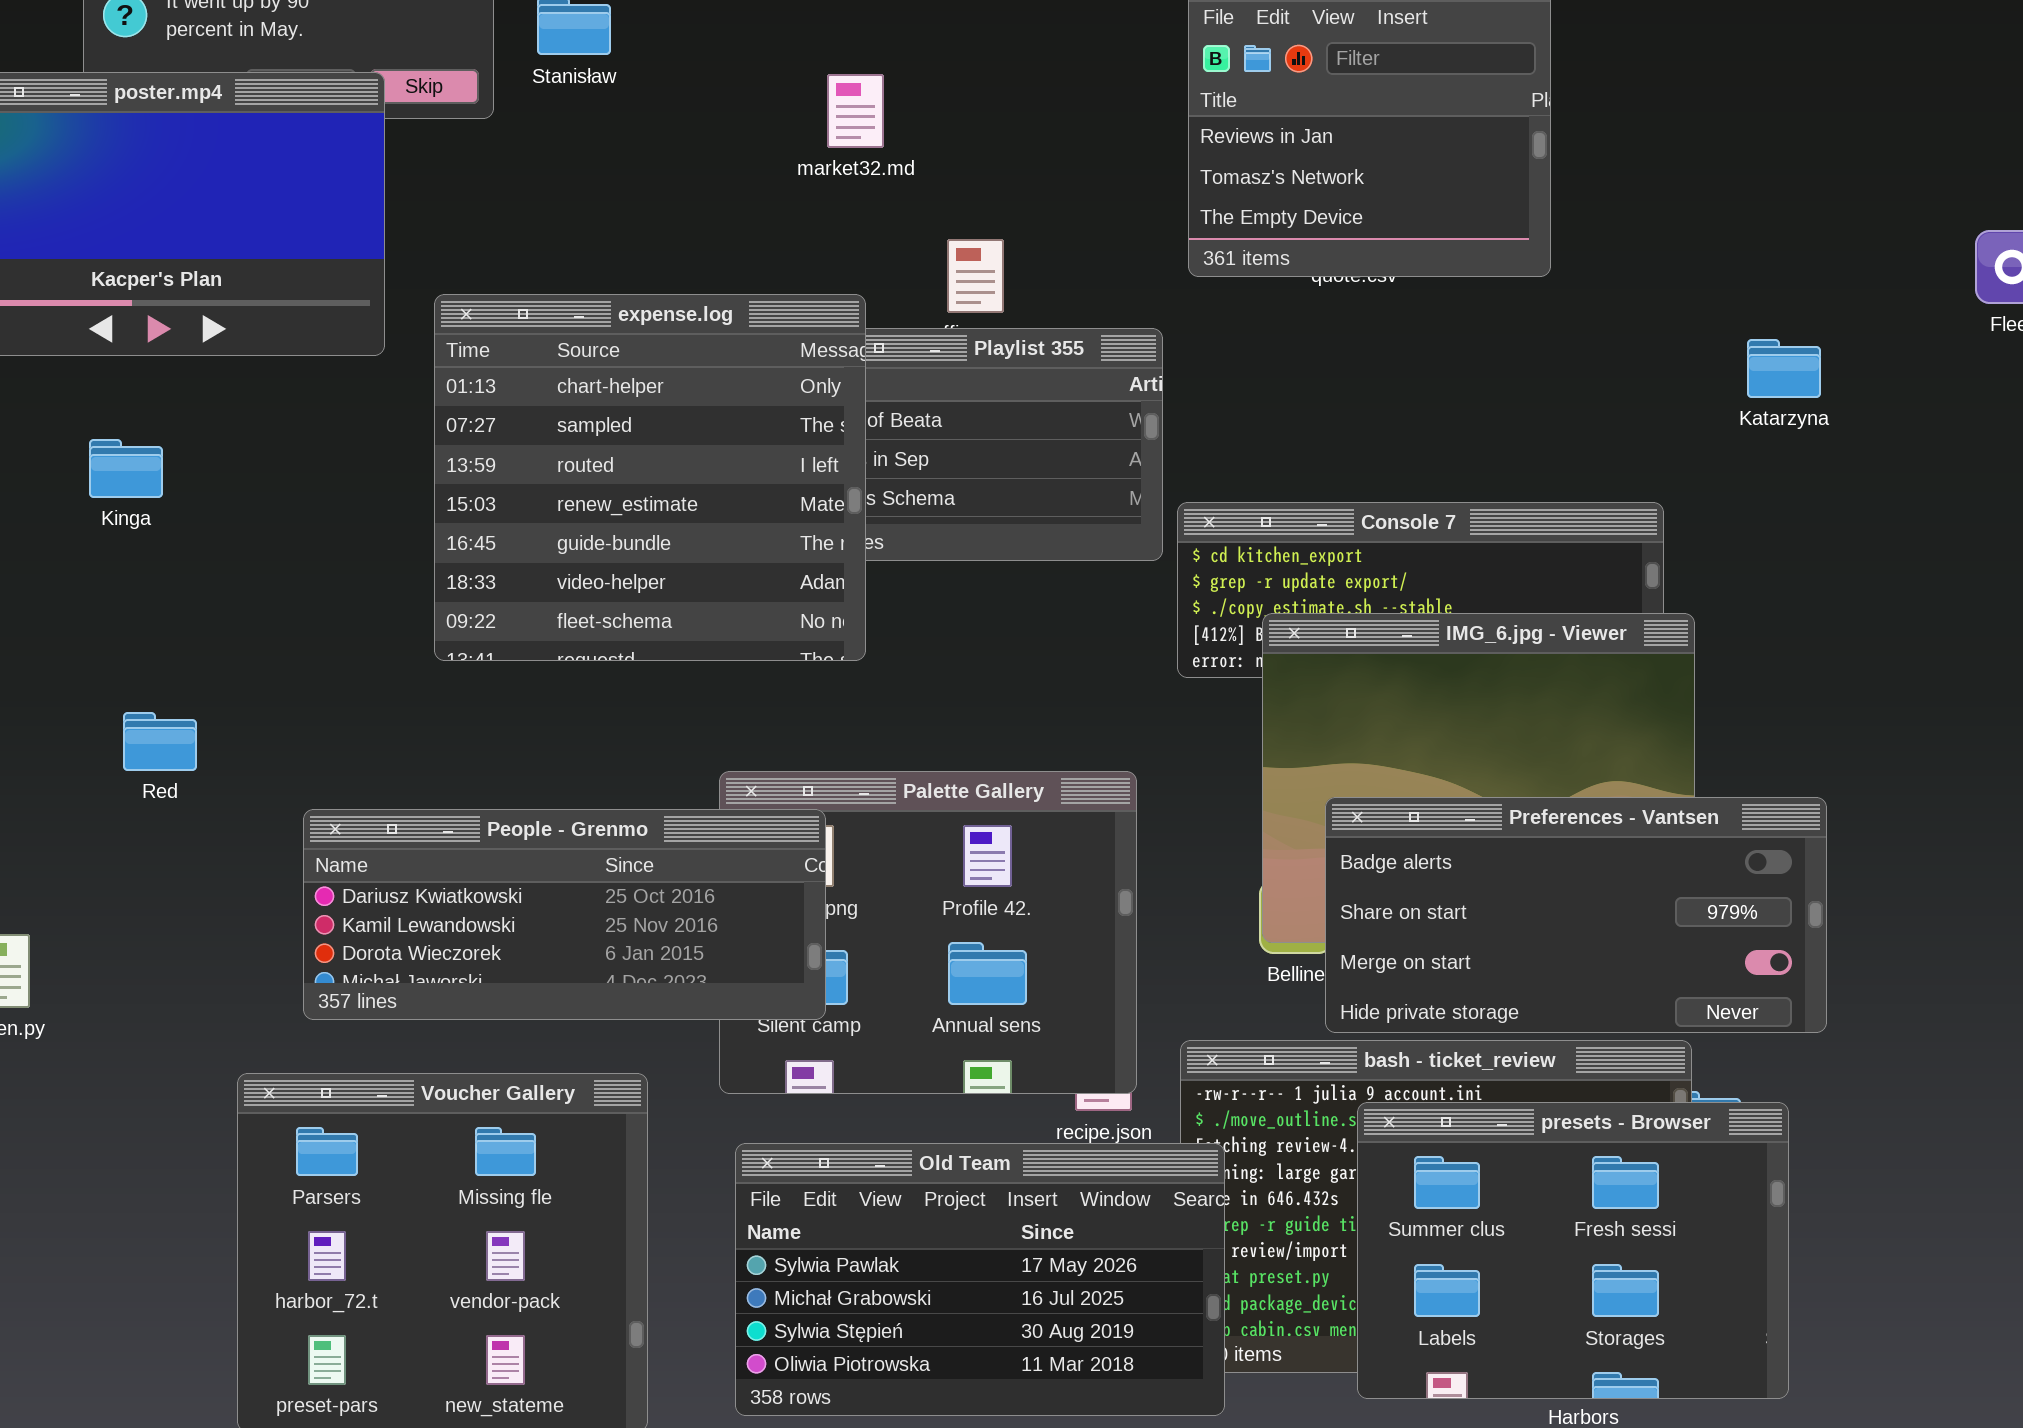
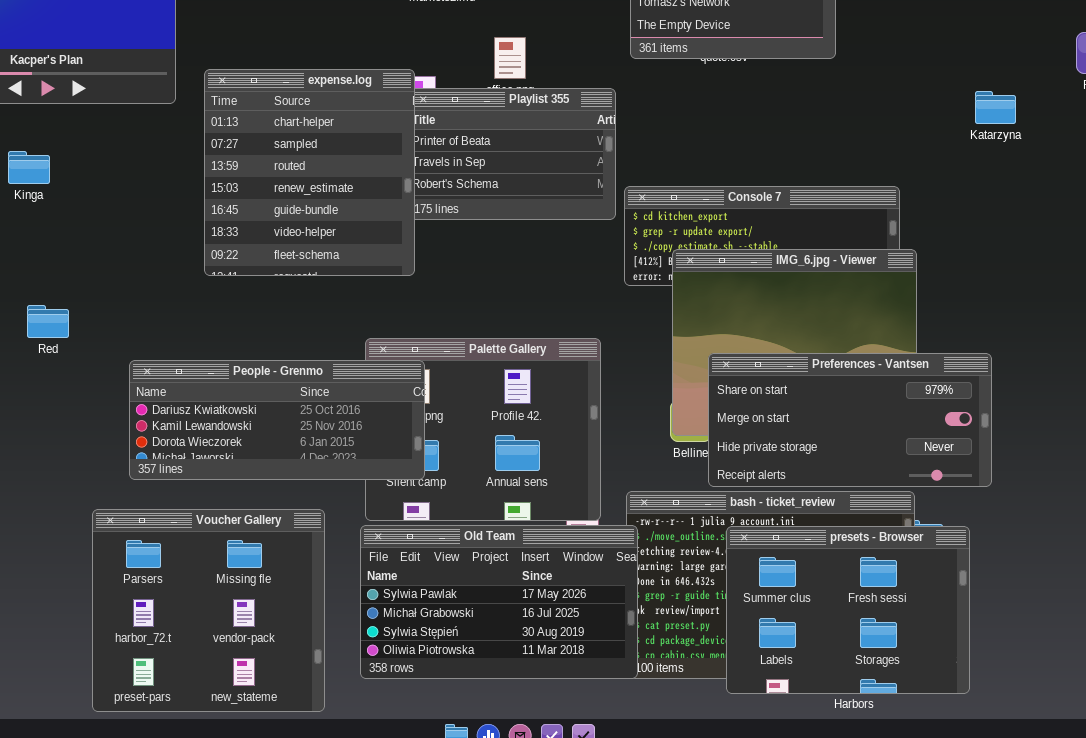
expense.log: [434,294,866,661] -> [204,69,415,276], resized
Katarzyna: [1747,339,1821,398] -> [975,91,1016,124], moved
Preferences - Vantsen: [1325,797,1827,1033] -> [708,353,992,487], scrolled down 1 row
Old Team: [735,1143,1225,1416] -> [360,525,638,679], moved

